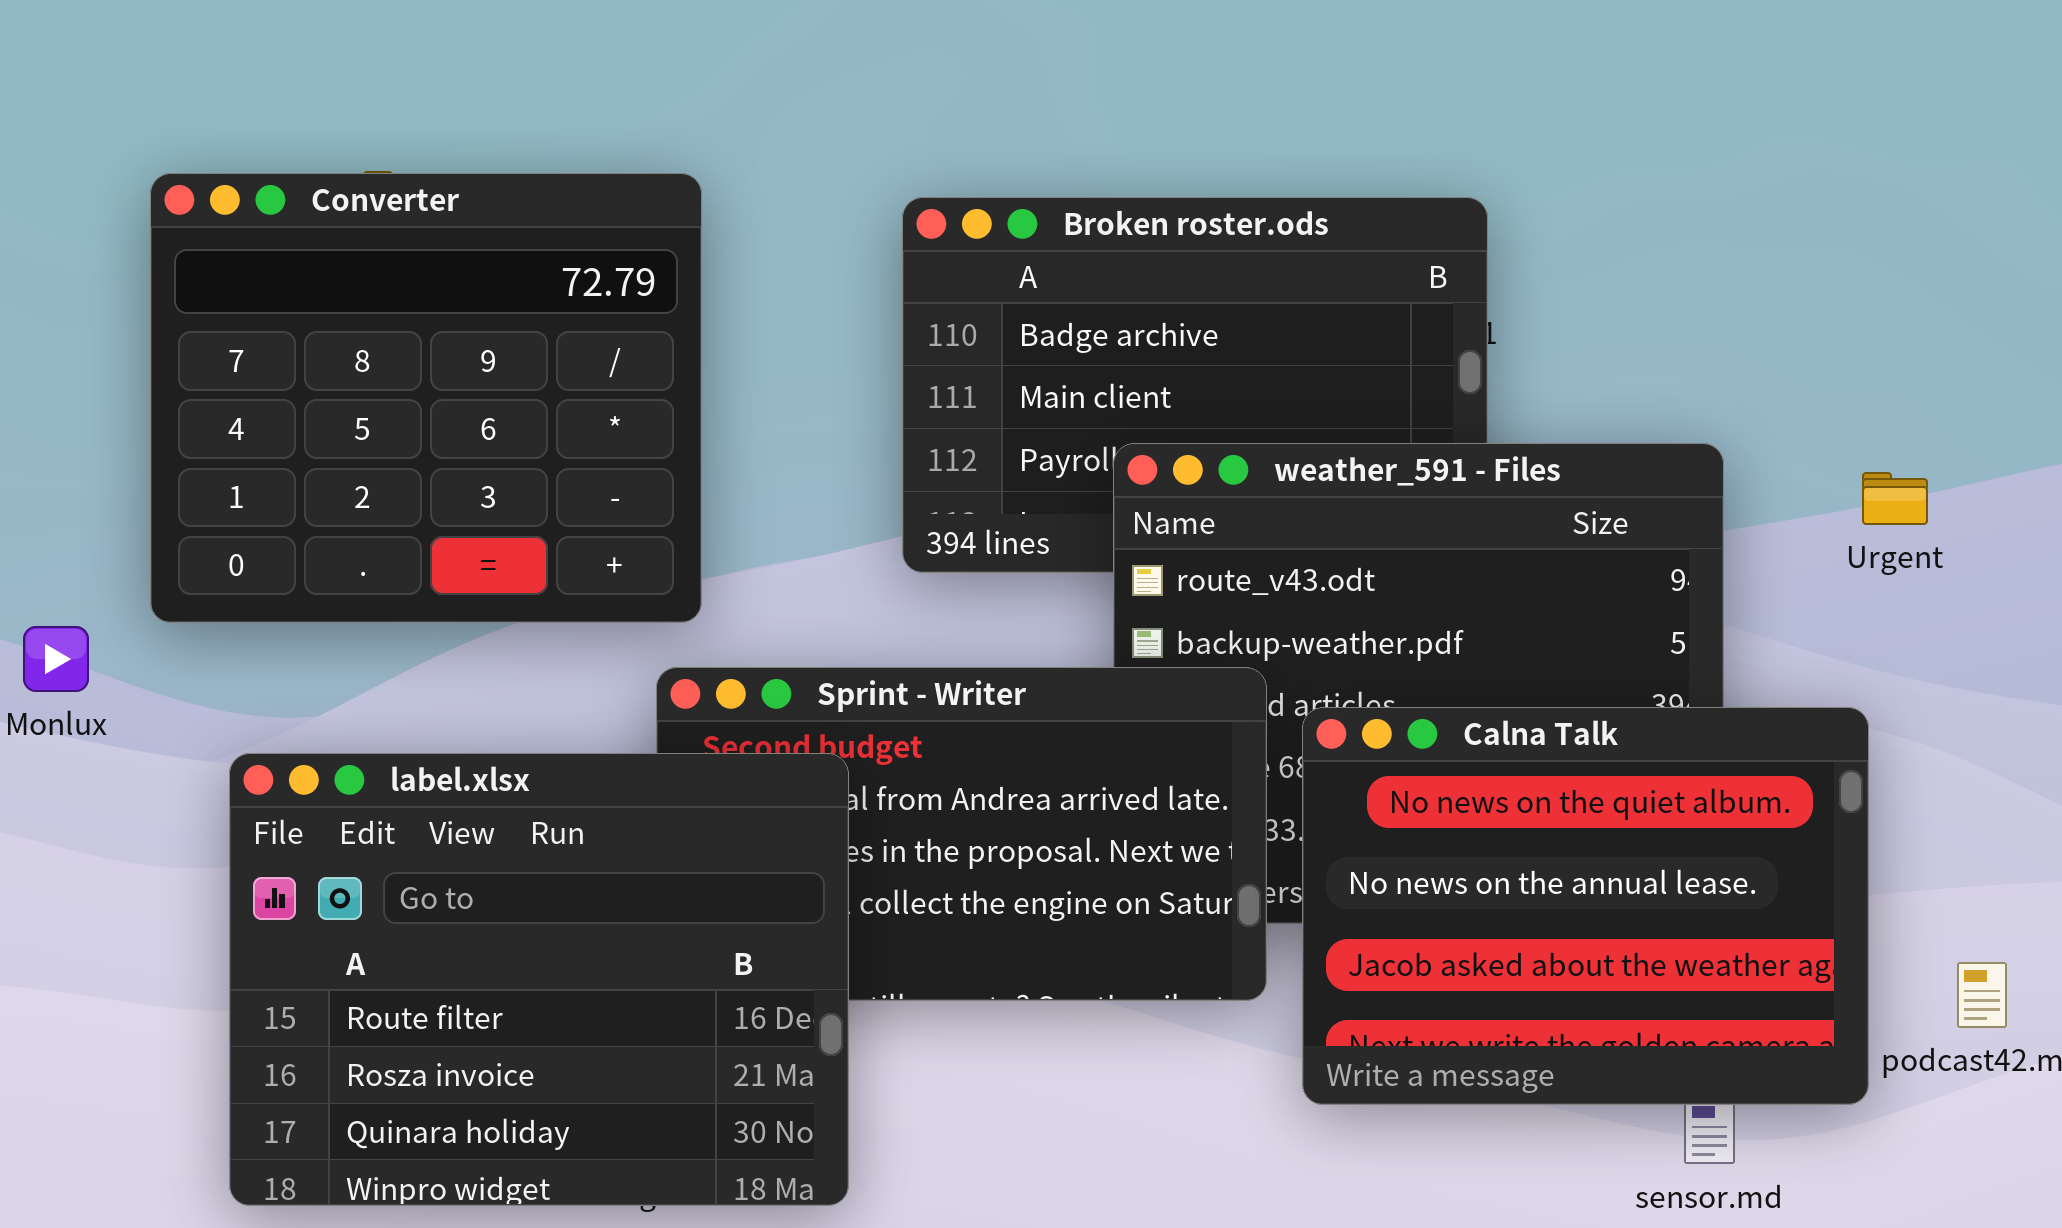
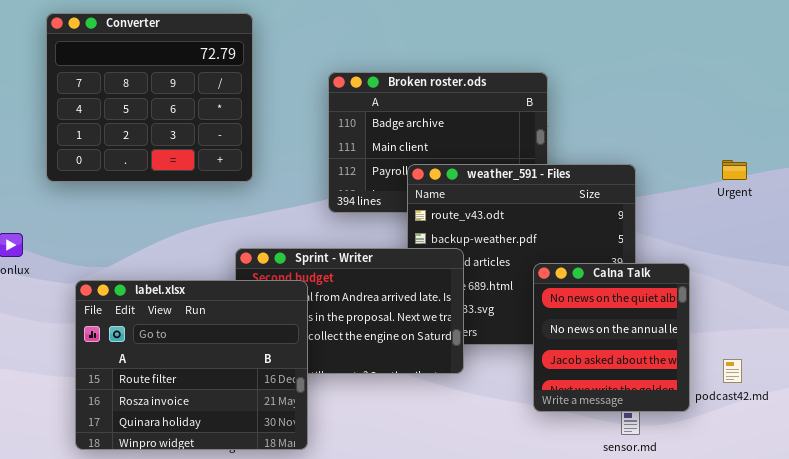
Converter: [150,173,702,623] -> [46,13,253,182], moved
Urgent: [1862,472,1928,525] -> [722,160,747,180], moved
Calna Talk: [1302,707,1869,1105] -> [533,263,690,412], resized

